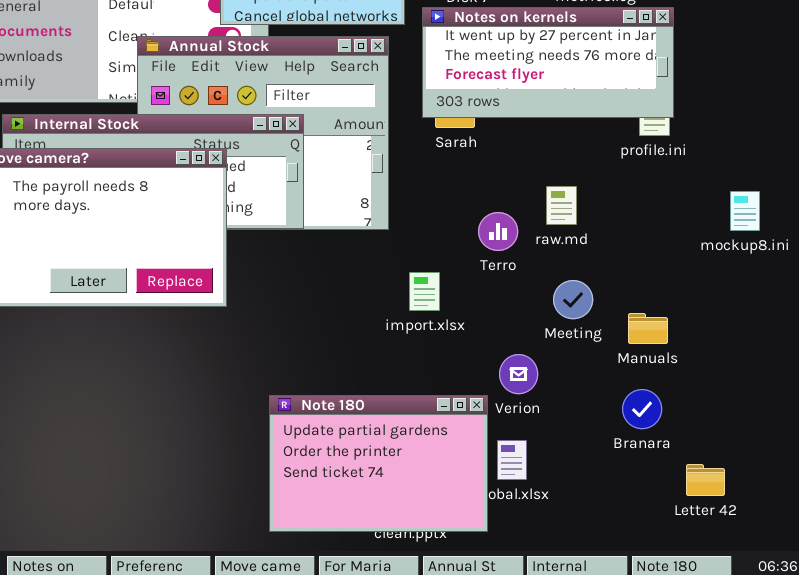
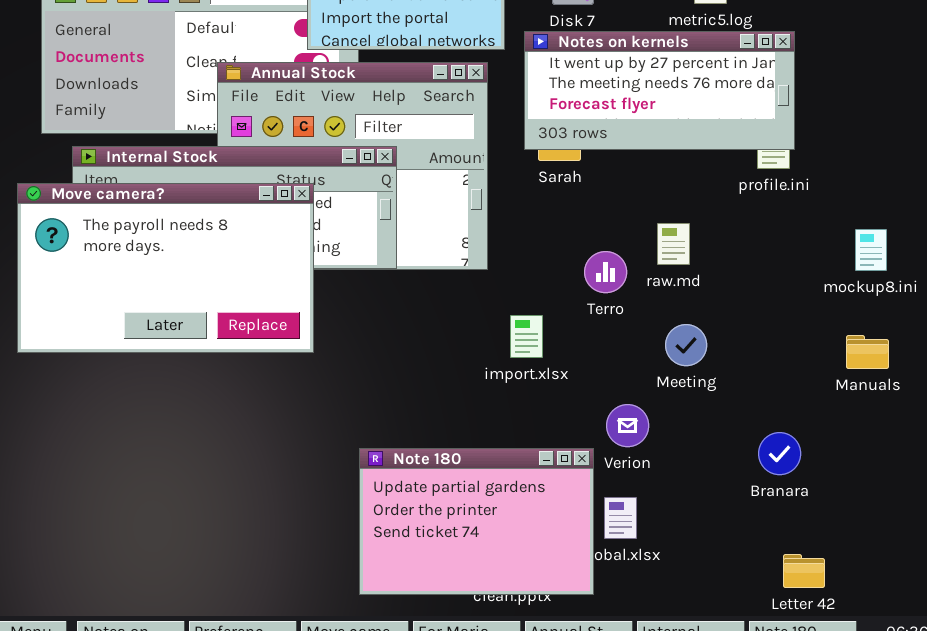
Manuals: [628,313,668,344] -> [846,335,889,369], moved
Branara: [622,389,662,429] -> [758,432,801,475], moved
Letter 42: [686,464,725,496] -> [783,554,825,588], moved

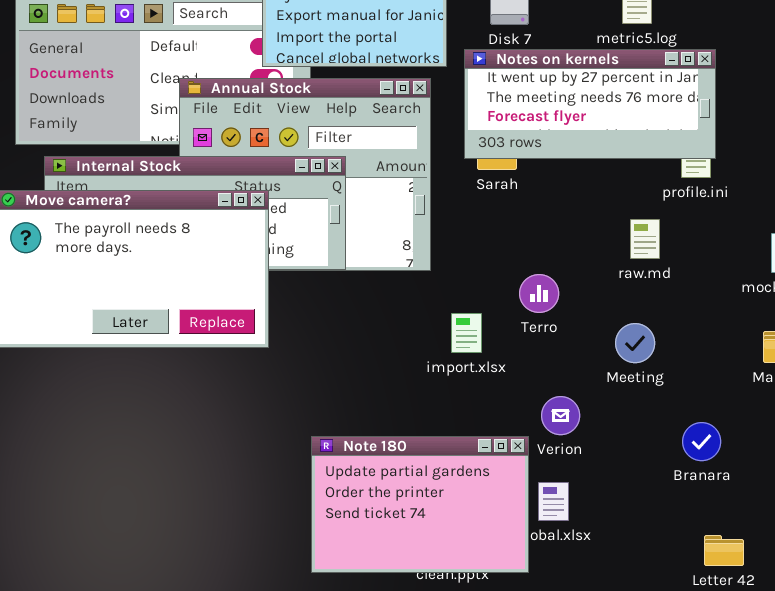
raw.md: [657,223,690,265] -> [630,219,660,259], moved
Terro: [584,251,627,293] -> [519,274,559,313], moved
Meeting: [665,324,707,366] -> [615,323,655,363], moved

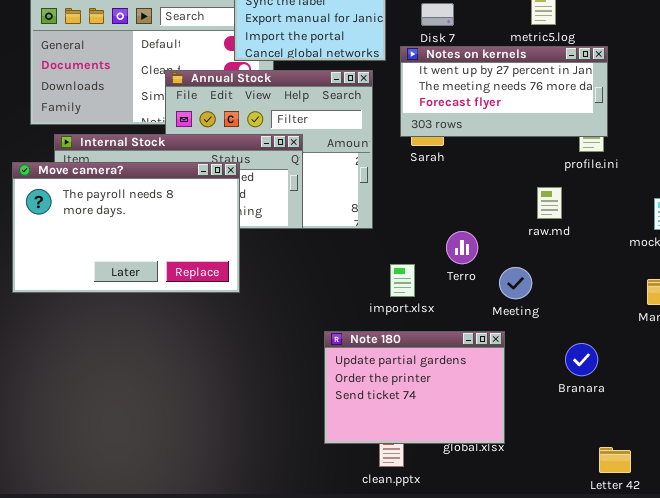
Meeting: [615,323,655,363] -> [499,267,532,299], moved
Branara: [682,422,721,461] -> [565,343,598,376], moved
Note 180: [311,436,529,573] -> [324,331,505,444], moved

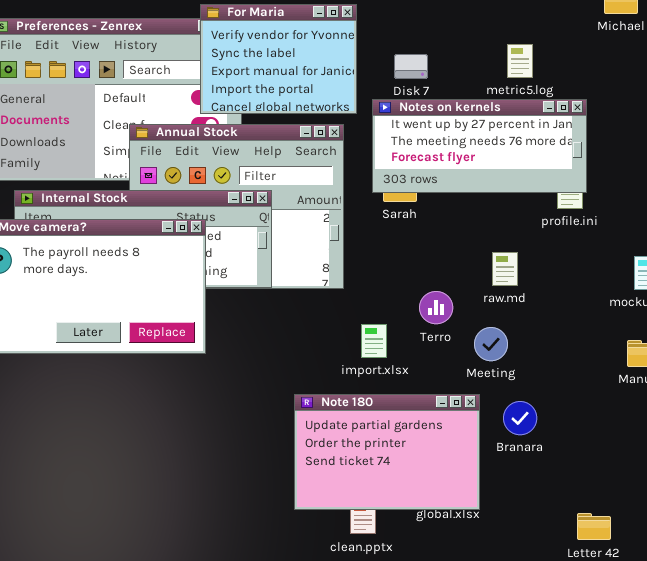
raw.md: [537,187,562,219] -> [492,252,518,286], moved
Branara: [565,343,598,376] -> [503,401,537,435], moved

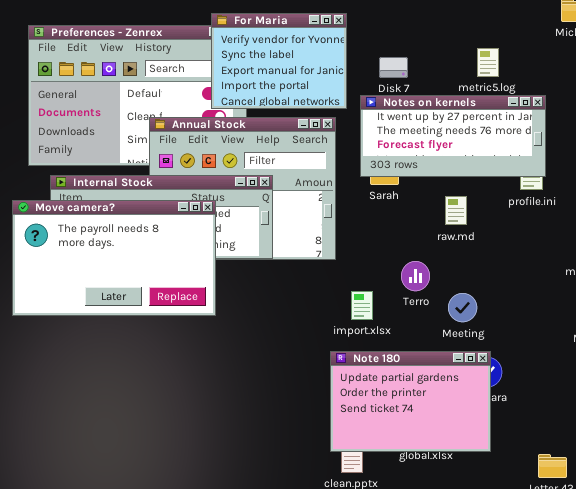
raw.md: [492,252,518,286] -> [445,196,467,225], moved
Note 180: [294,394,480,510] -> [330,351,491,452], moved

